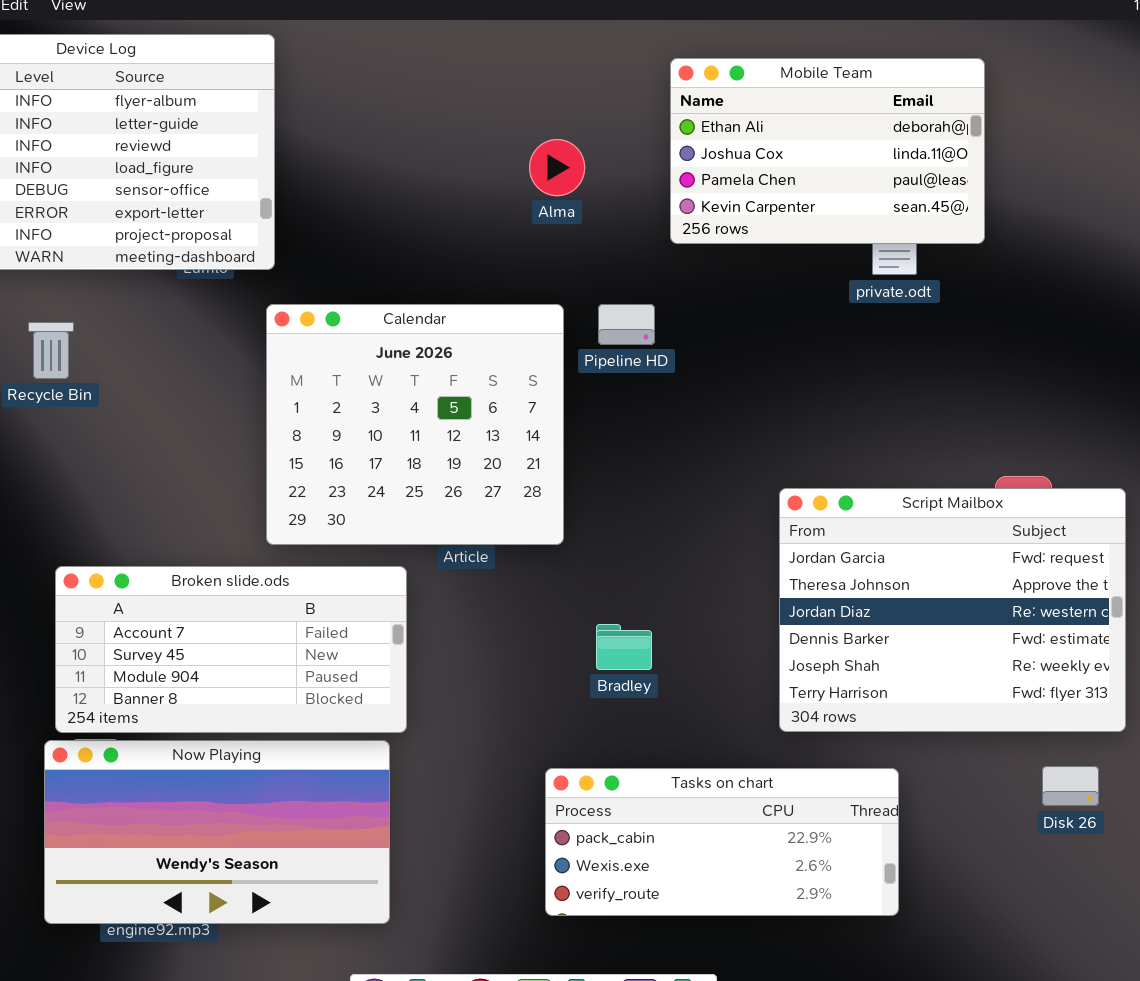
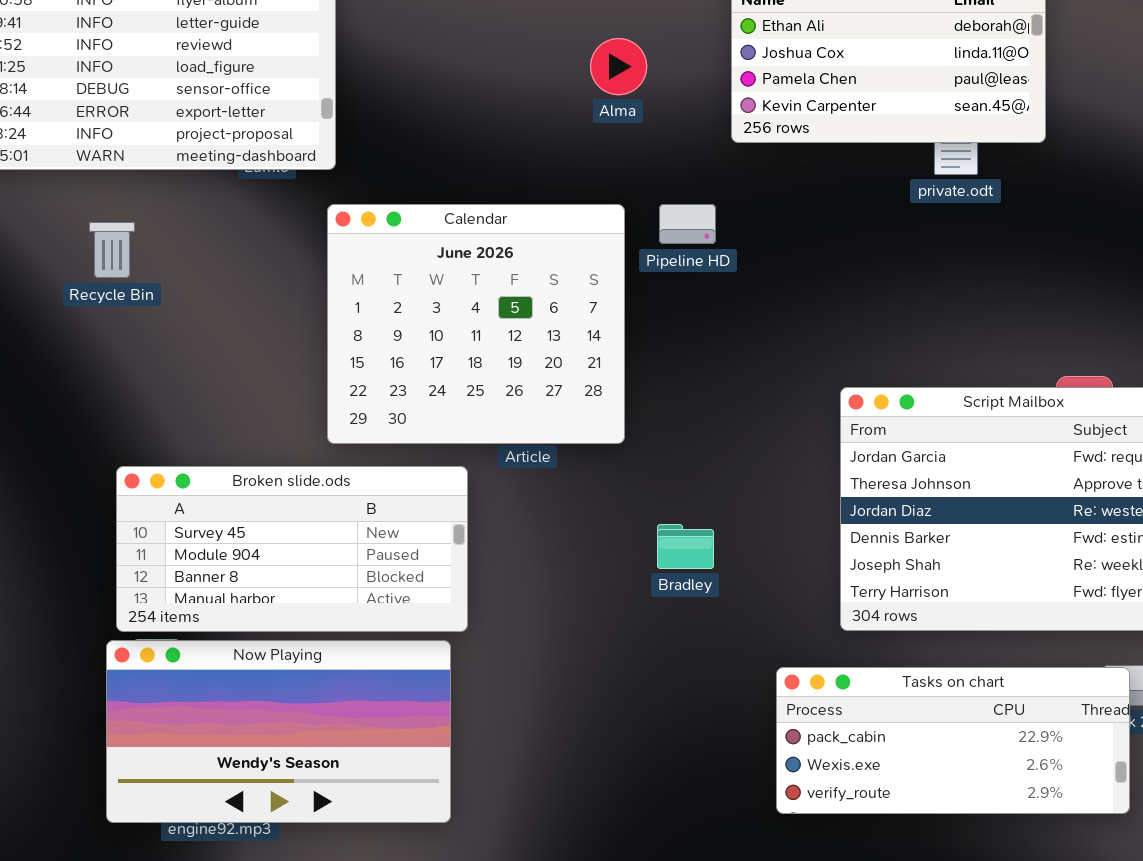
Broken slide.ods: [55,566,407,733] -> [116,466,468,632], scrolled down 1 row
Tasks on chart: [545,768,899,916] -> [776,667,1130,814], moved

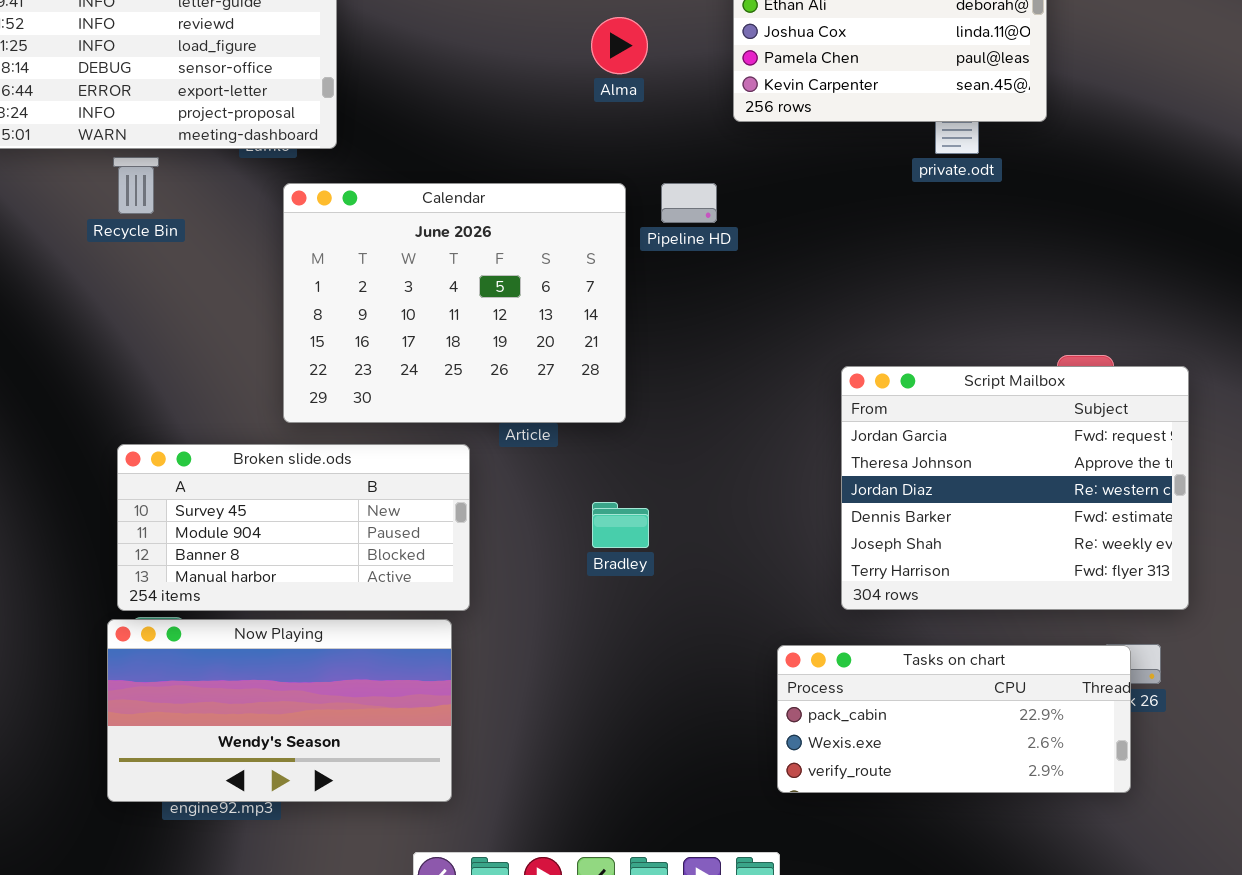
Calendar: [327,204,625,444] -> [283,183,626,423], resized
Recycle Bin: [89,222,135,278] -> [113,157,159,214], moved
Bradley: [657,524,714,569] -> [592,502,649,548], moved

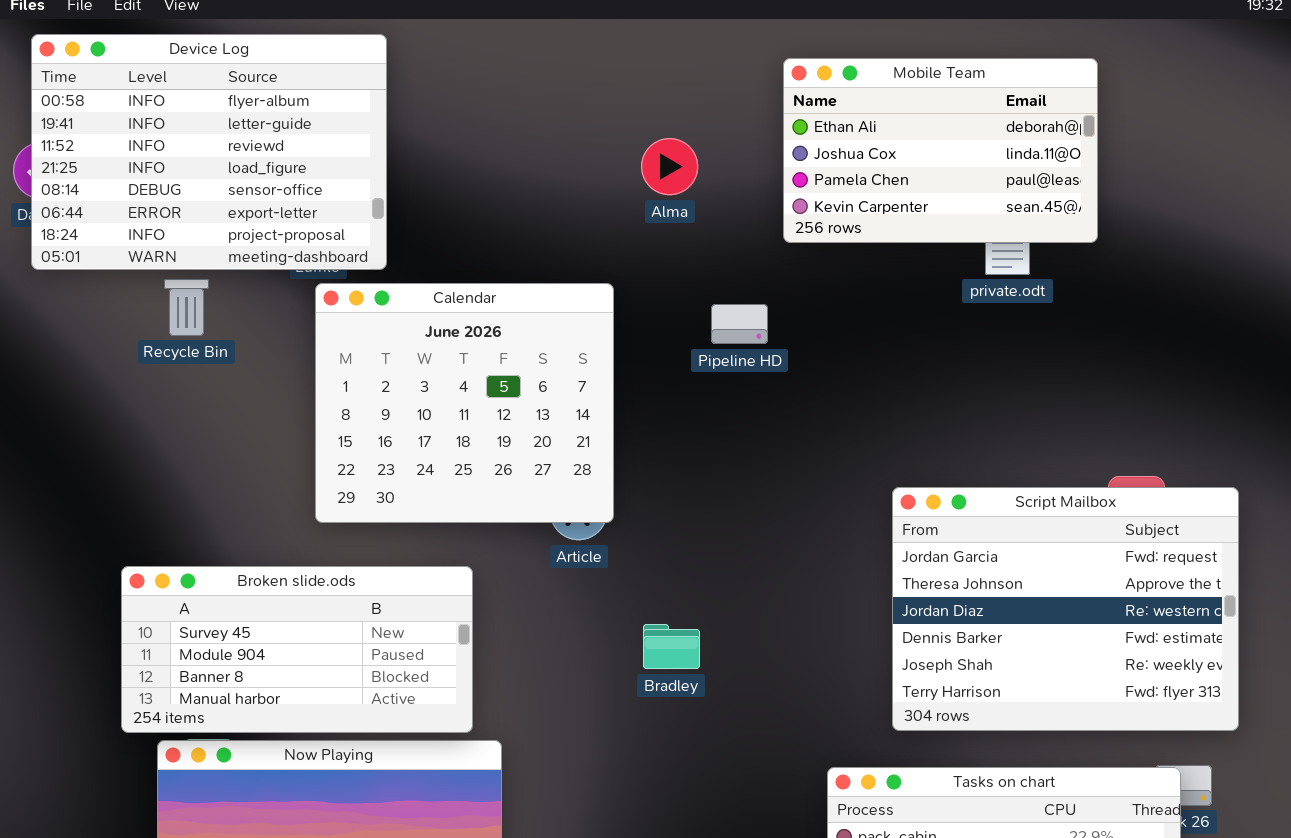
Calendar: [283,183,626,423] -> [315,283,614,523], moved, resized
Broken slide.ods: [117,444,470,611] -> [121,566,473,733], moved

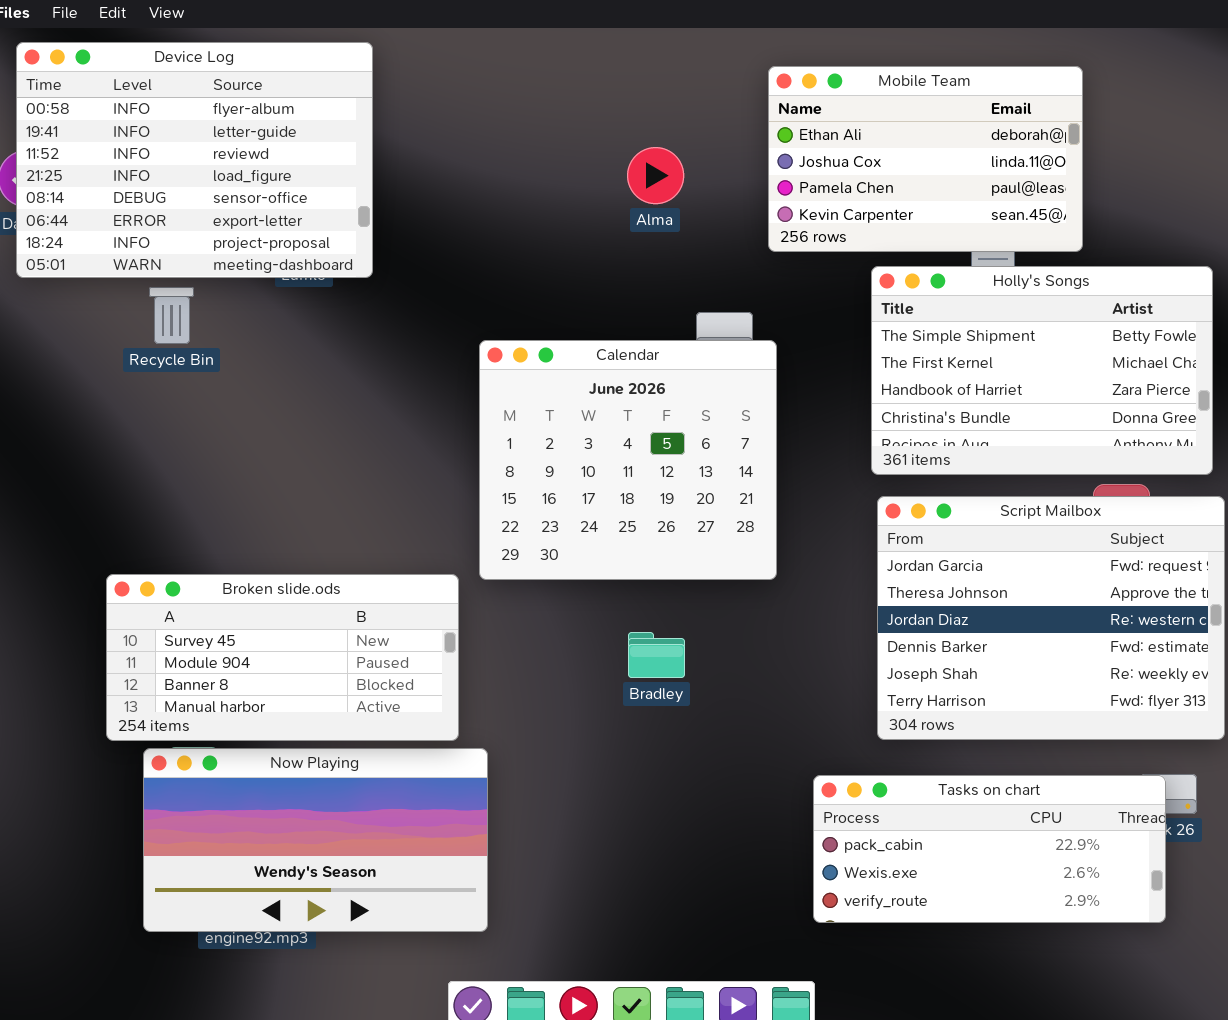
Holly's Songs: none -> [871,266,1213,475], opened
Calendar: [315,283,614,523] -> [479,340,777,580], moved

